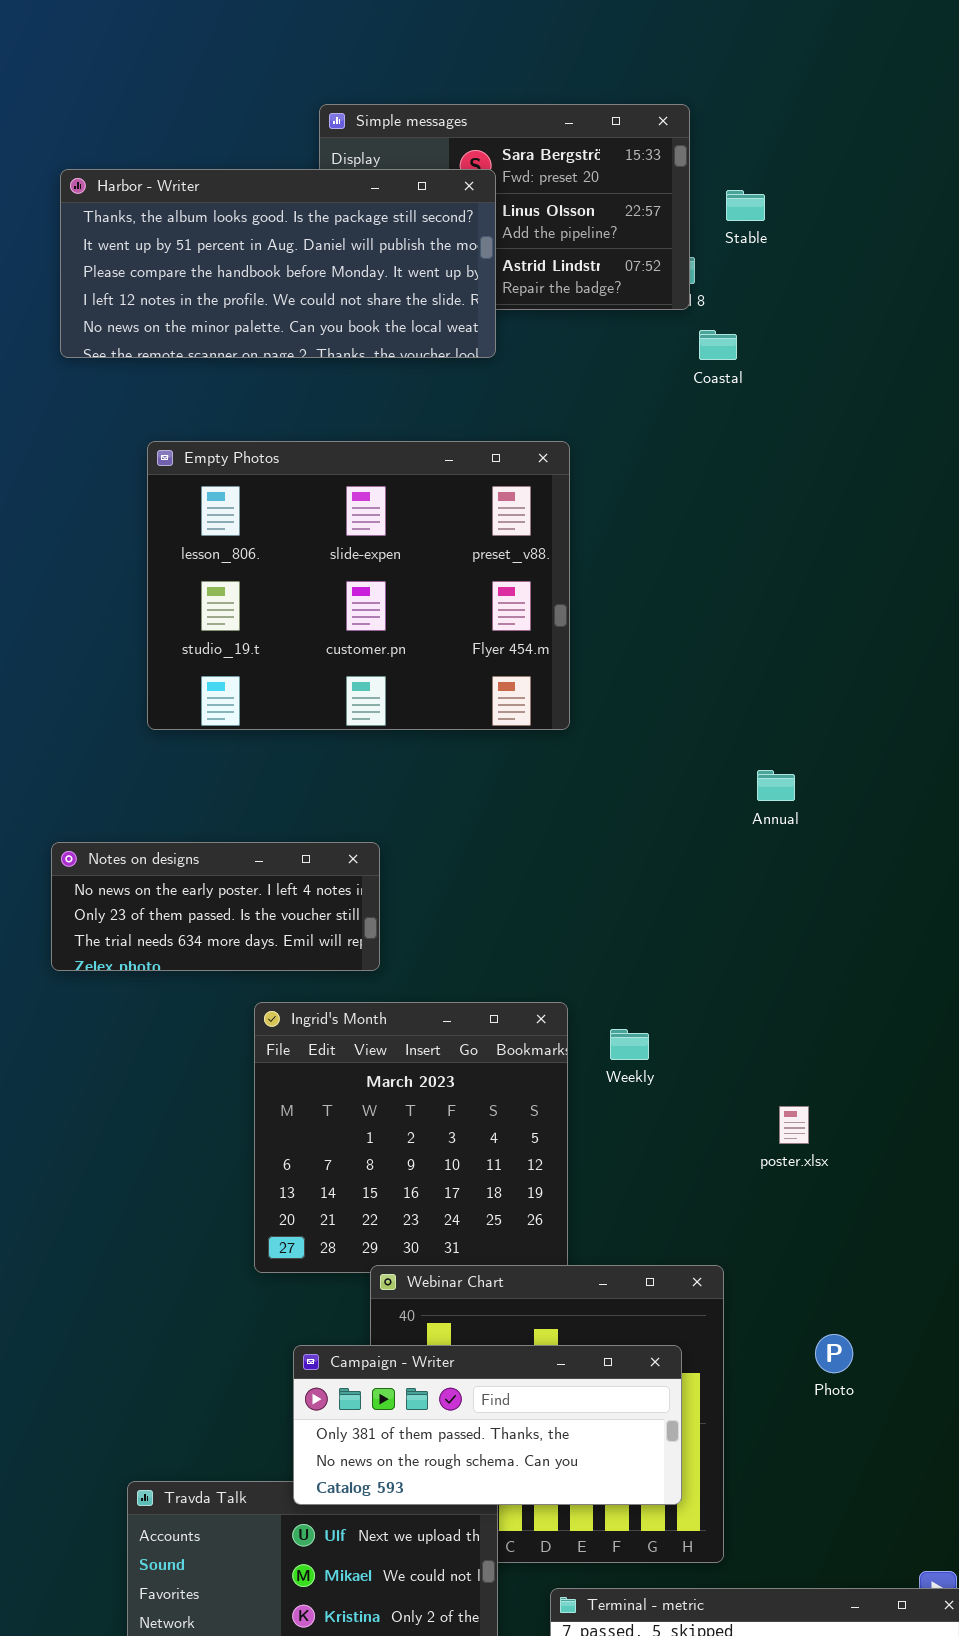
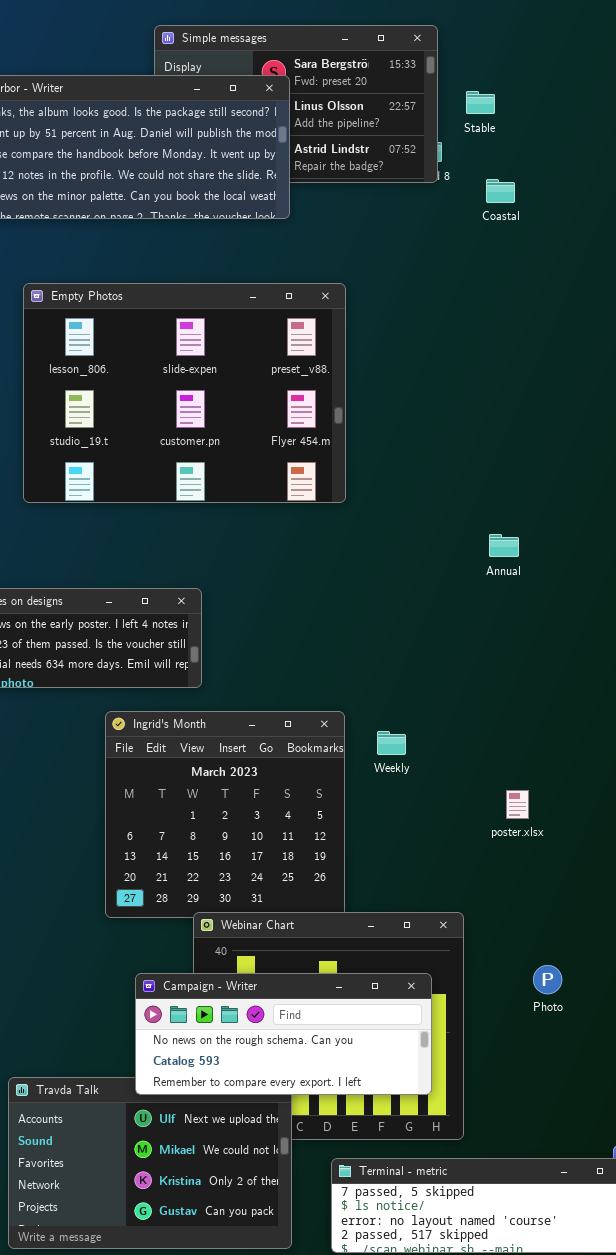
Coastal: [699,330,737,360] -> [486,179,515,203], moved
Campaign - Writer: [293,1345,682,1505] -> [135,973,432,1095], scrolled down 1 row

